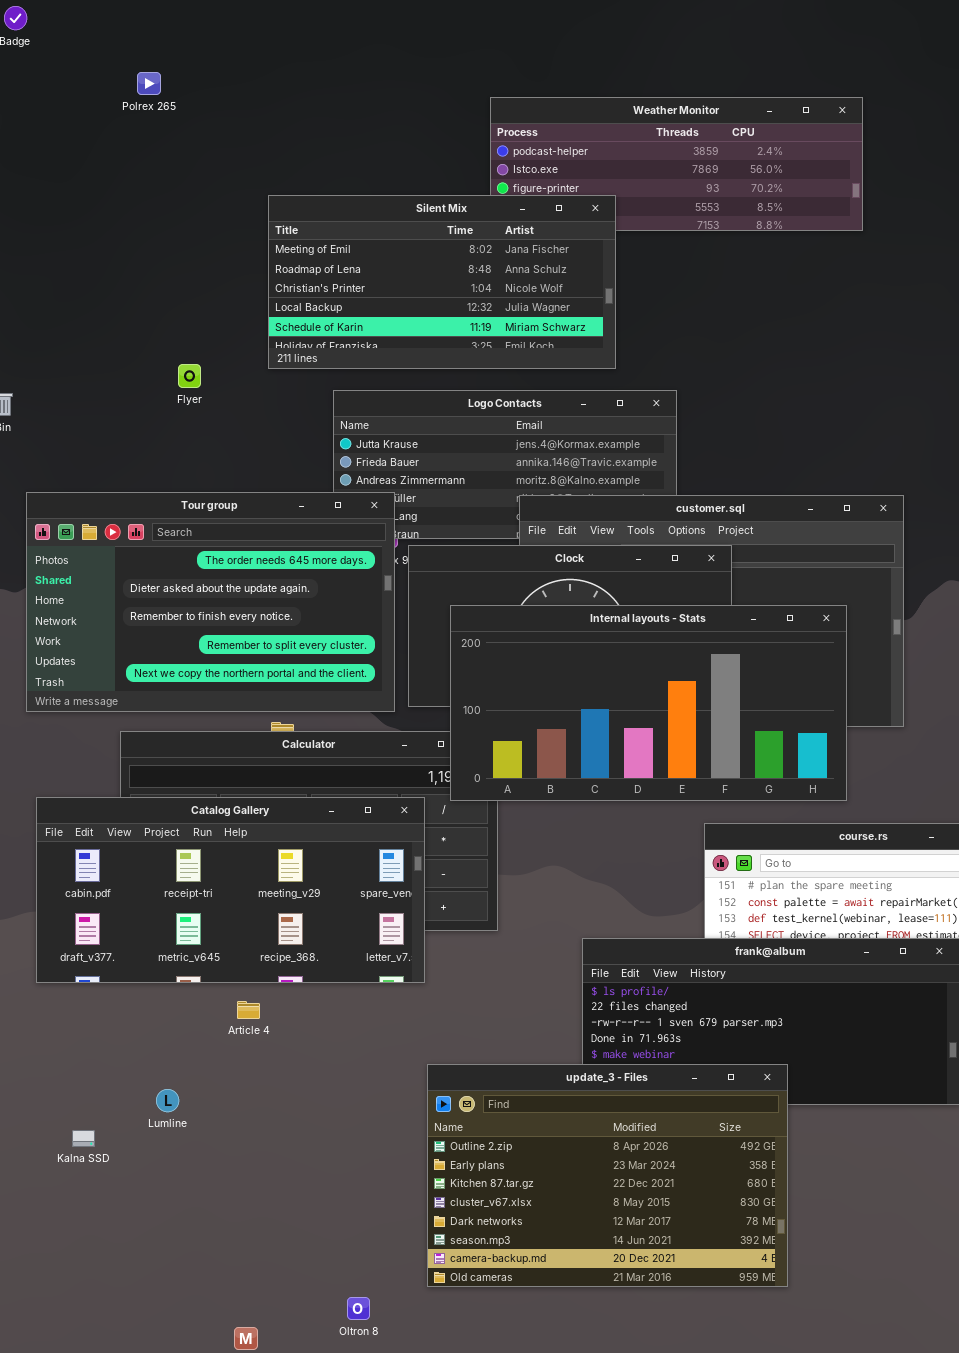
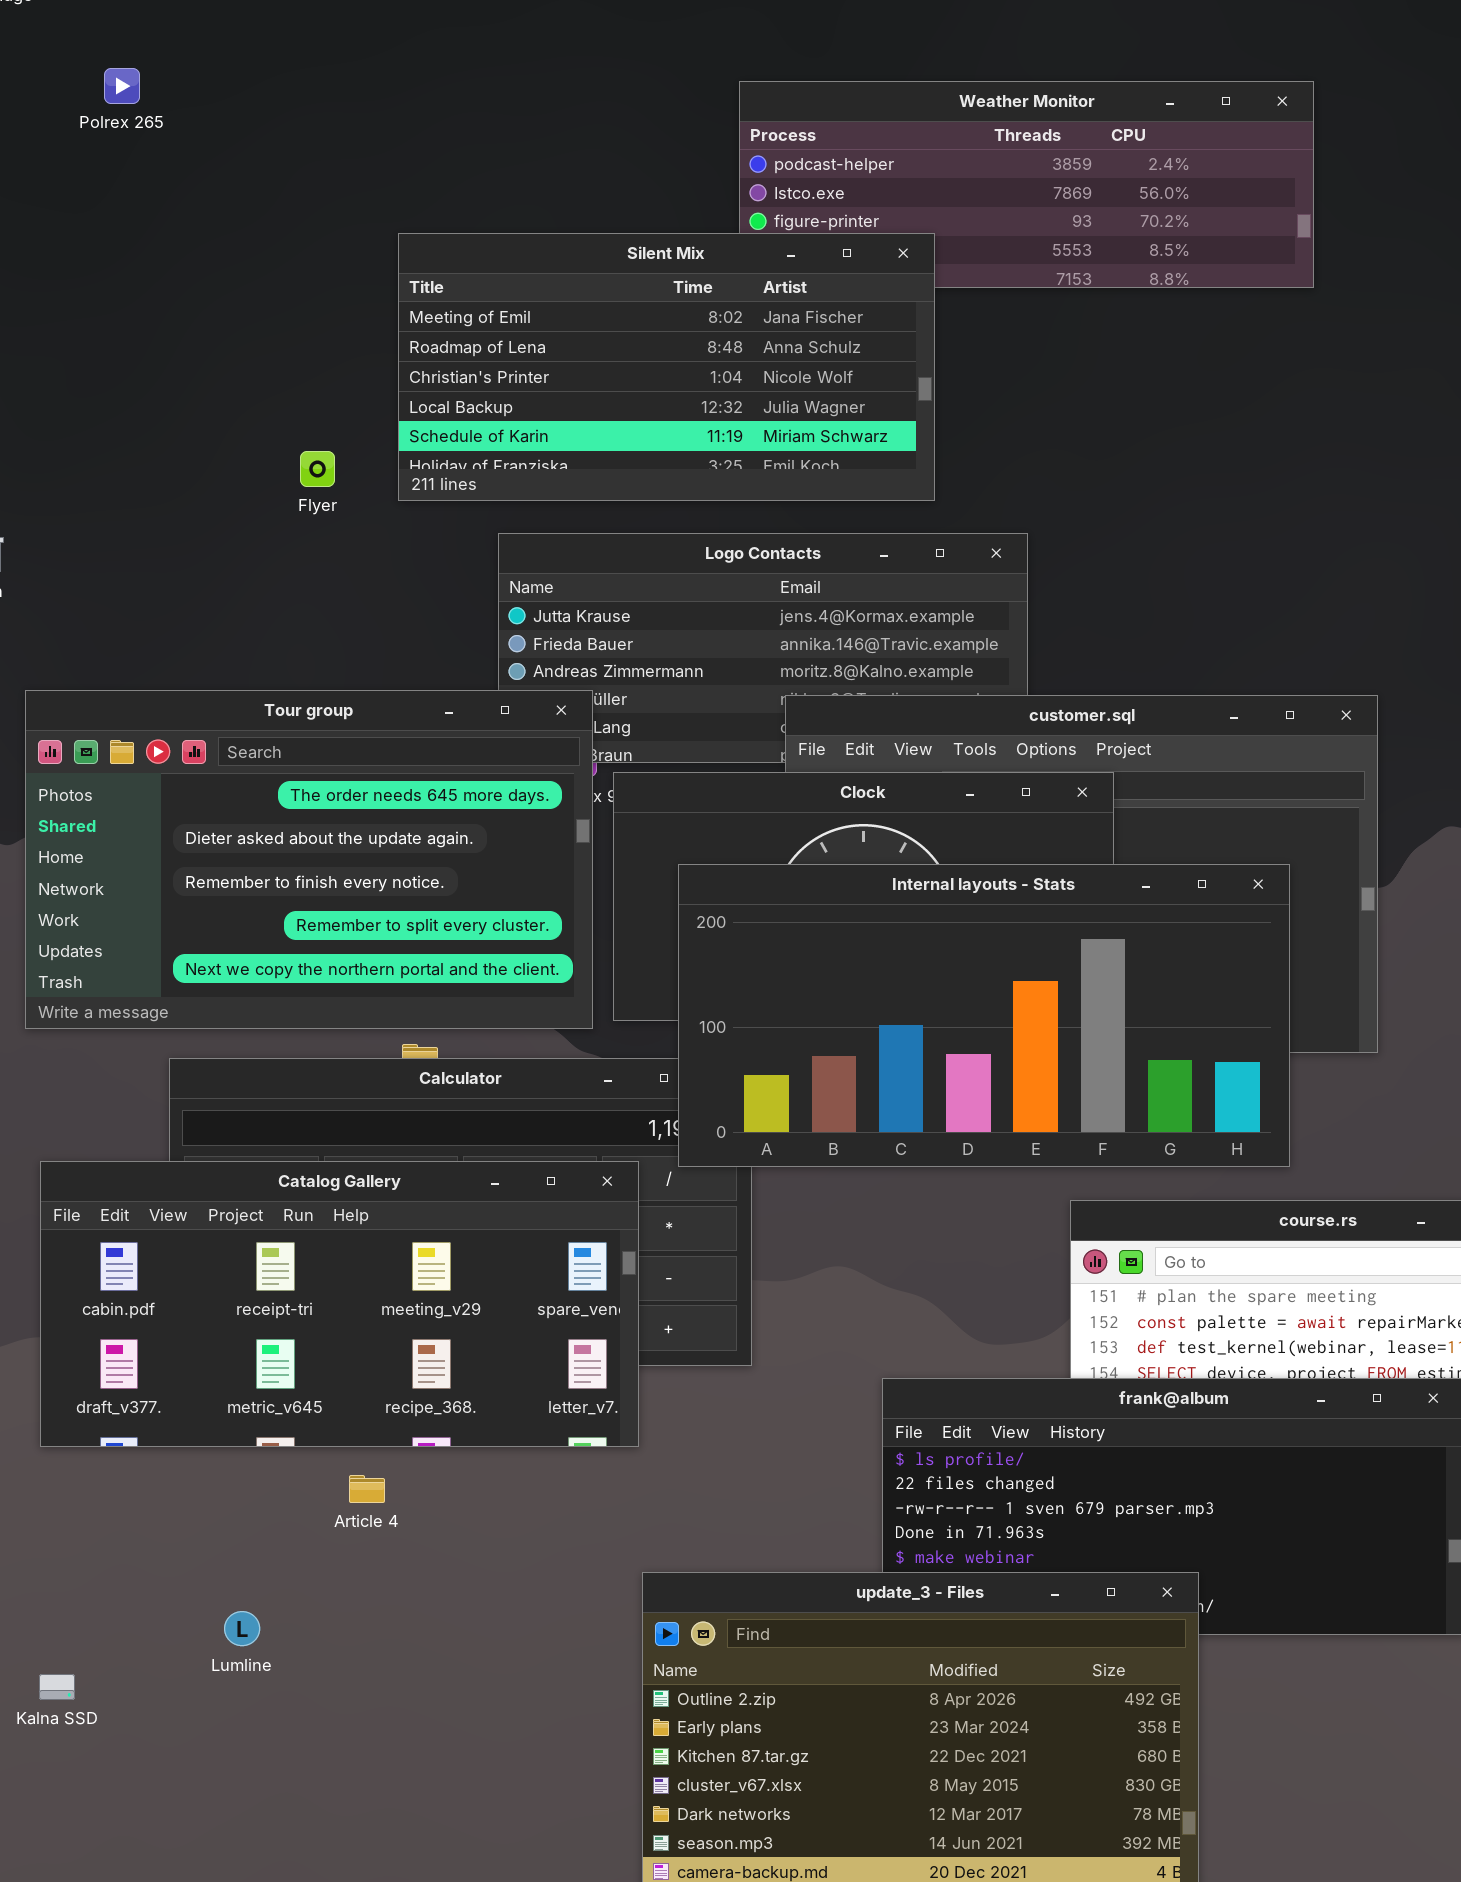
Polrex 265: [137,72,161,95] -> [104,68,140,104], moved
Flyer: [178,364,201,388] -> [300,451,335,487], moved
Kalna SSD: [72,1130,95,1147] -> [39,1674,75,1700], moved

